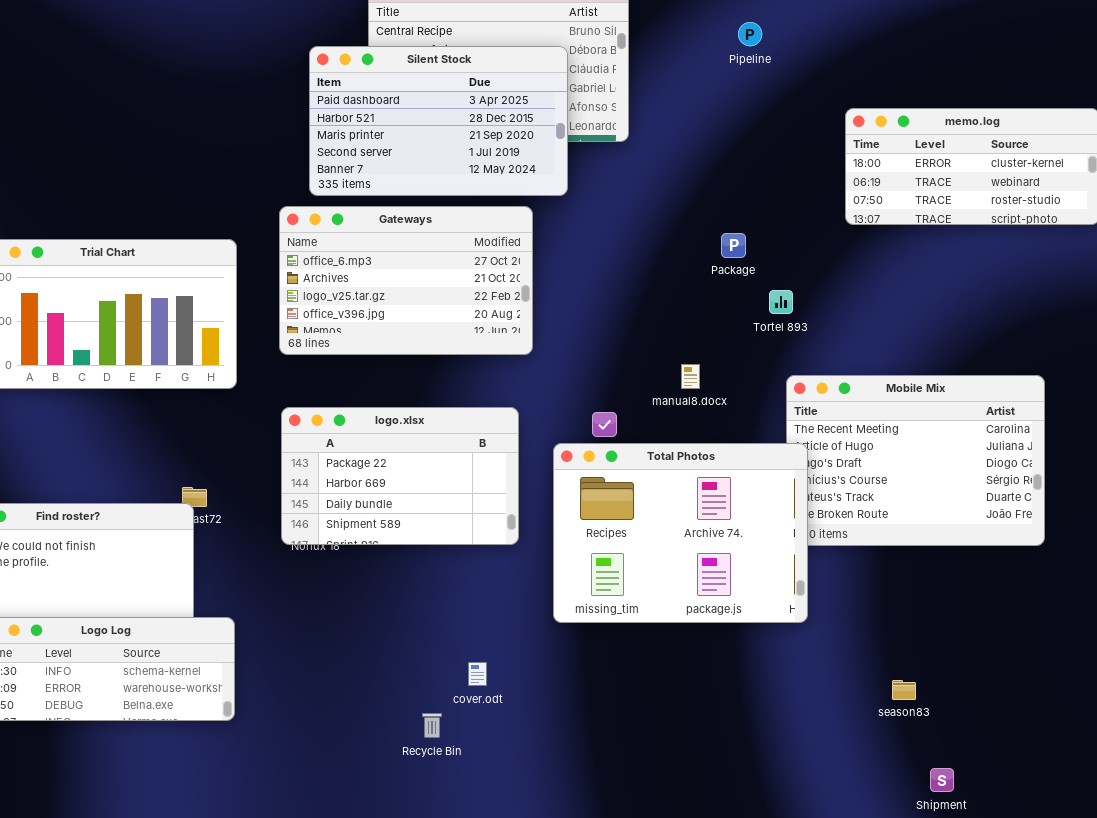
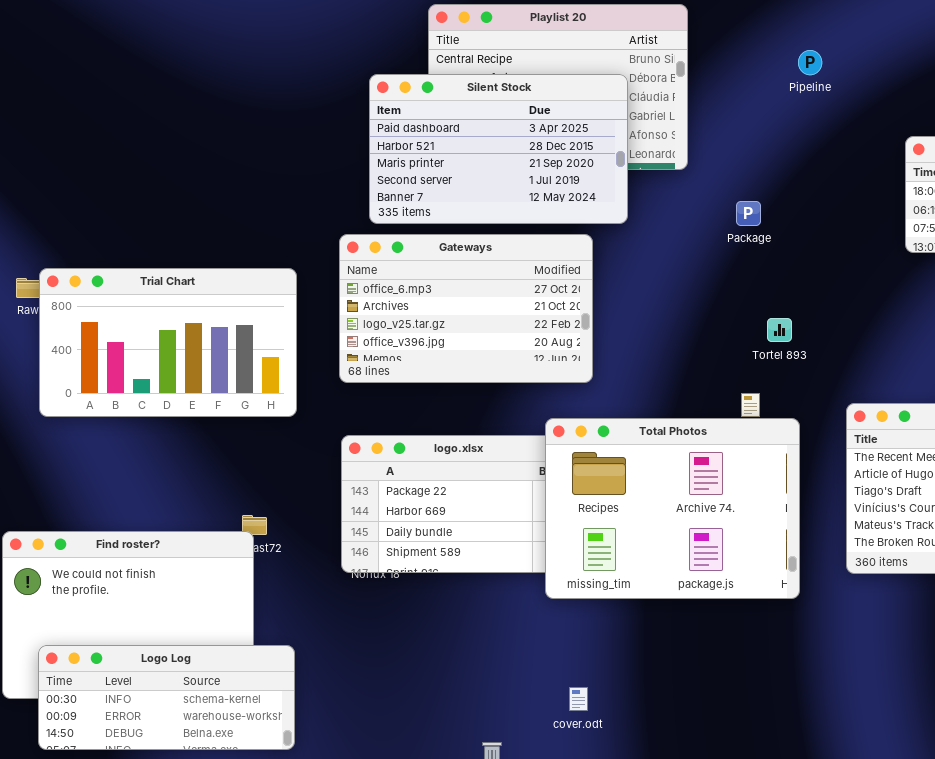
Package: [721,233,746,258] -> [736,201,761,226], moved
Tortel 893: [769,290,793,314] -> [767,318,792,342], moved
Total Photos: [553,443,808,623] -> [545,418,800,599], moved
cover.odt: [468,662,487,686] -> [569,687,588,711], moved

